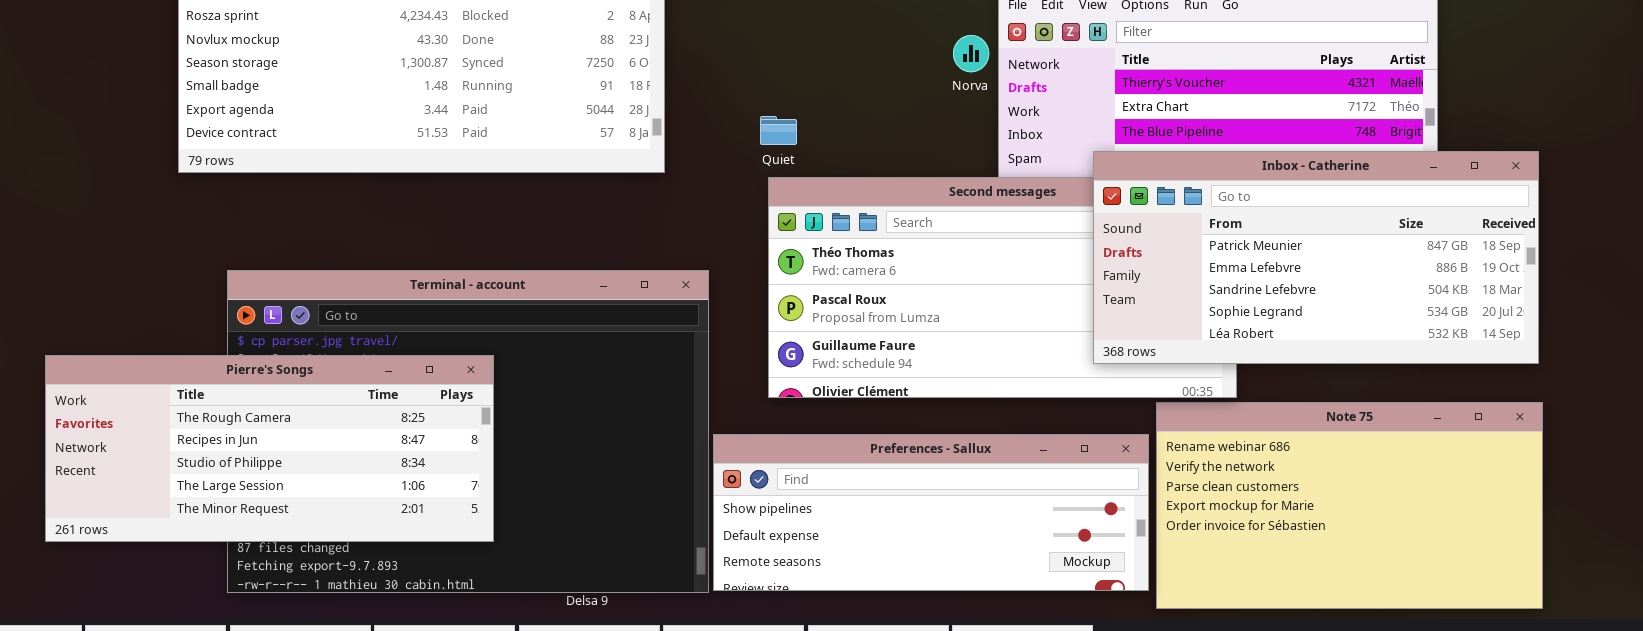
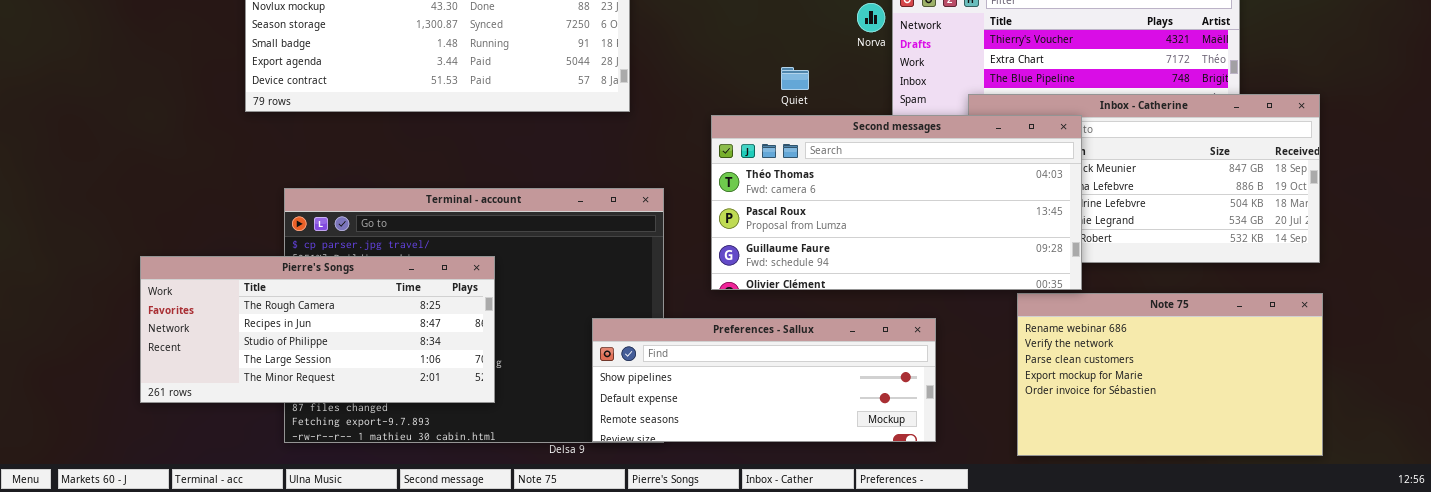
Quiet: [760,116,797,145] -> [781,67,809,90], moved
Second messages: [768,177,1237,398] -> [711,115,1082,290], raised
Preferences - Sallux: [713,434,1149,591] -> [592,318,936,442], moved

